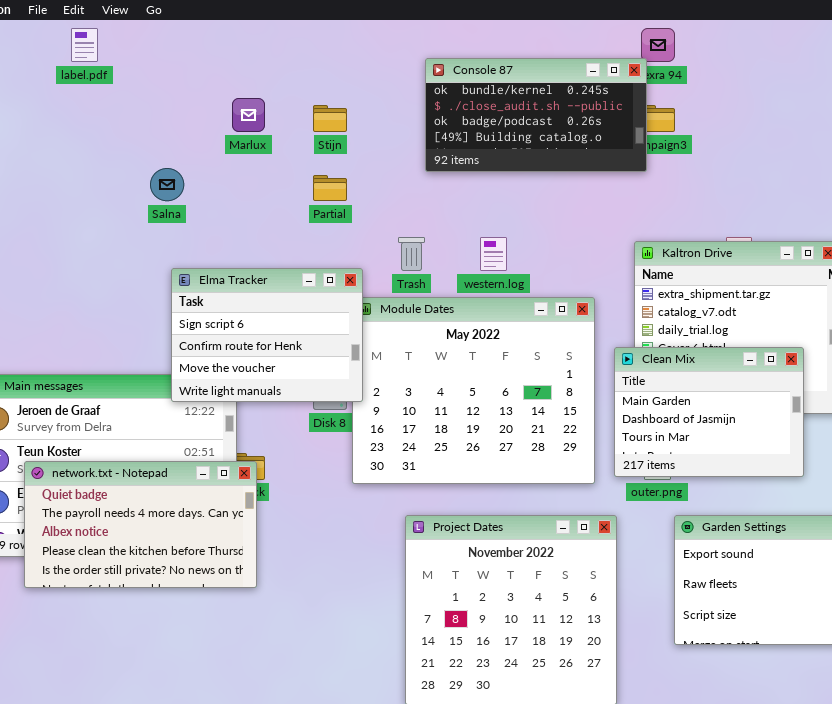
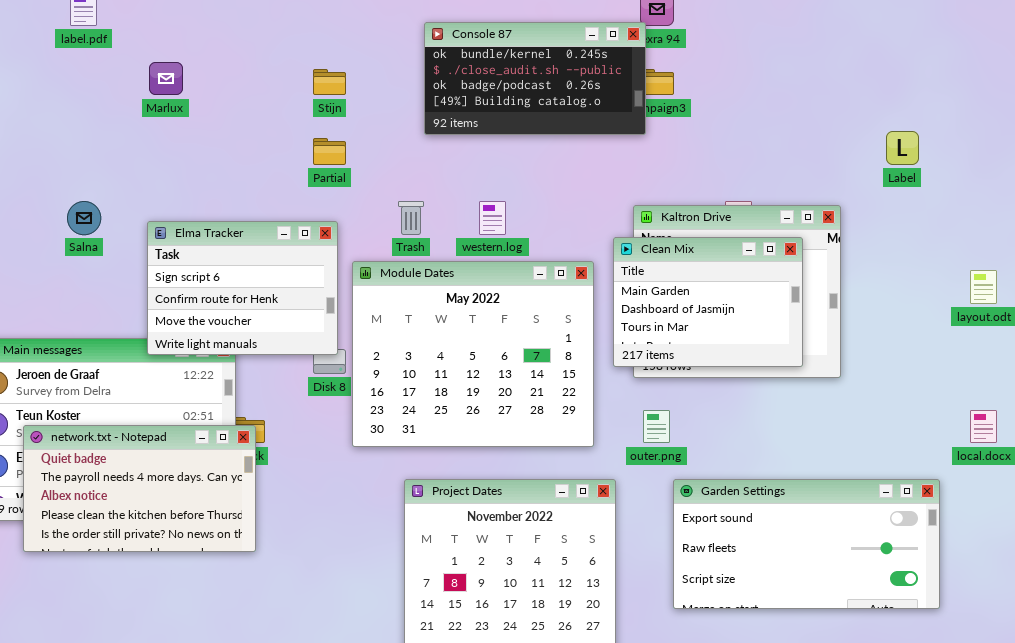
Marlux: [232,98,265,132] -> [149,62,183,95], moved
Salna: [150,168,184,201] -> [67,201,101,235], moved
Elma Tracker: [171,268,363,402] -> [147,221,338,355], moved
Clean Mix: [614,347,804,477] -> [613,237,803,367], moved

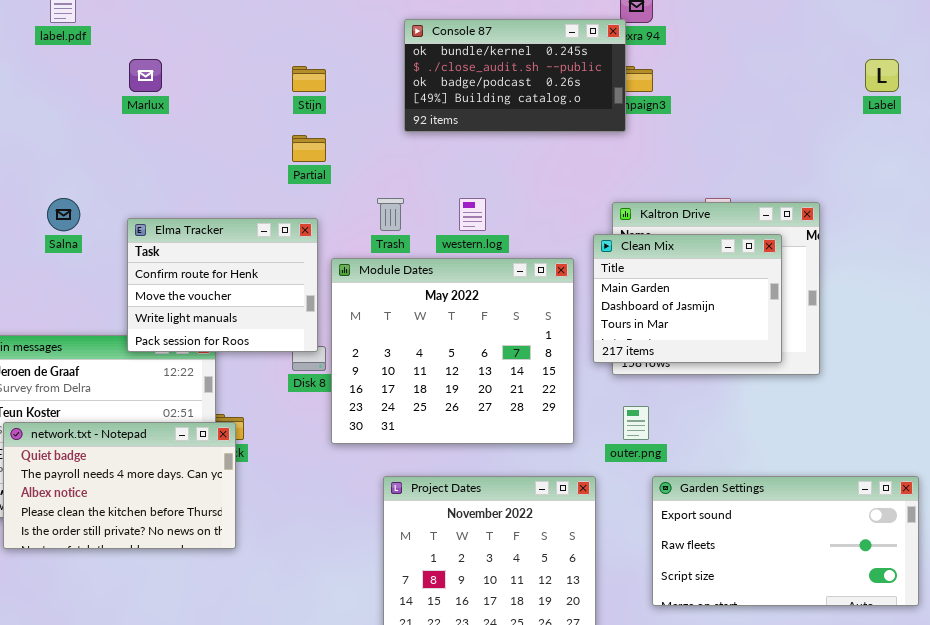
Label: [886,131,919,165] -> [865,59,899,92], moved
Elma Tracker: [147,221,338,355] -> [127,218,318,352], scrolled down 1 row

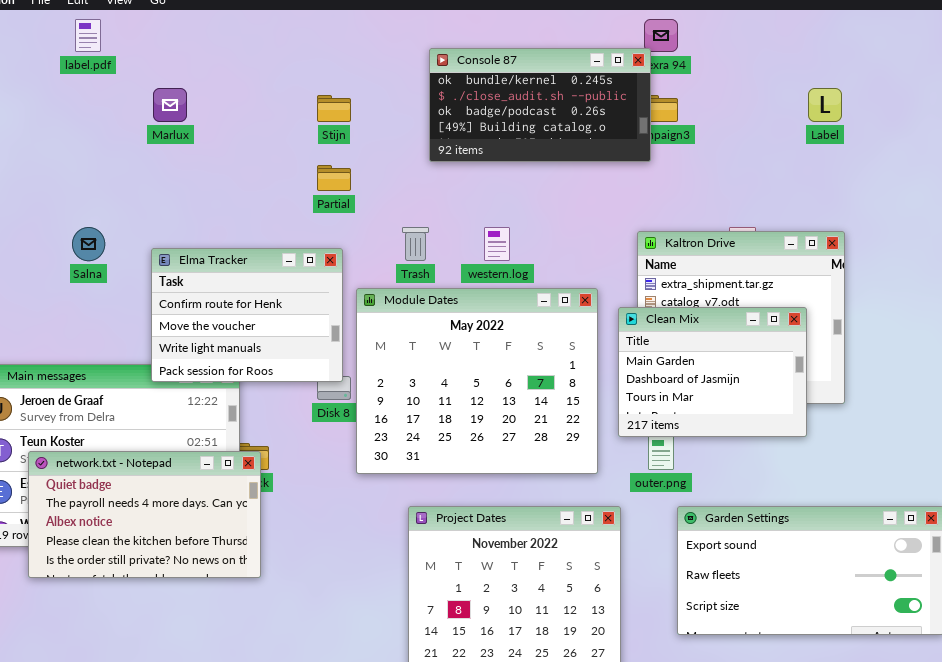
Label: [865,59,899,92] -> [808,88,842,122], moved
Clean Mix: [593,234,782,363] -> [618,307,807,437], moved

